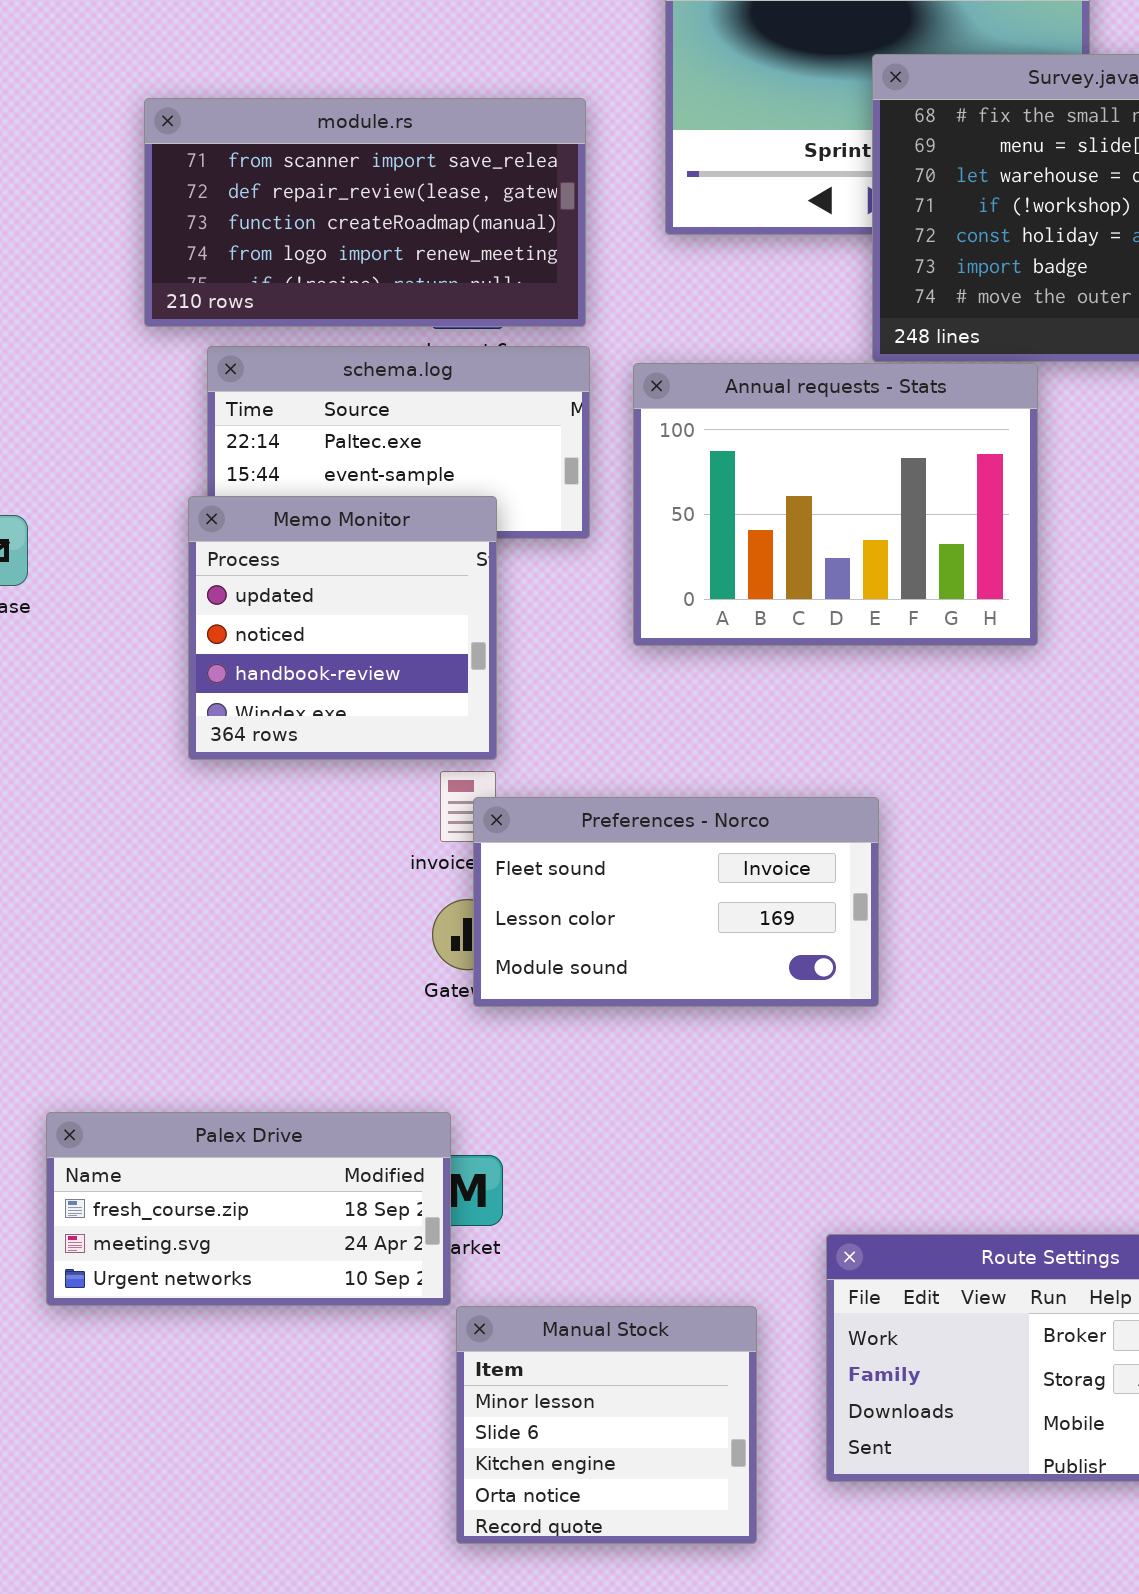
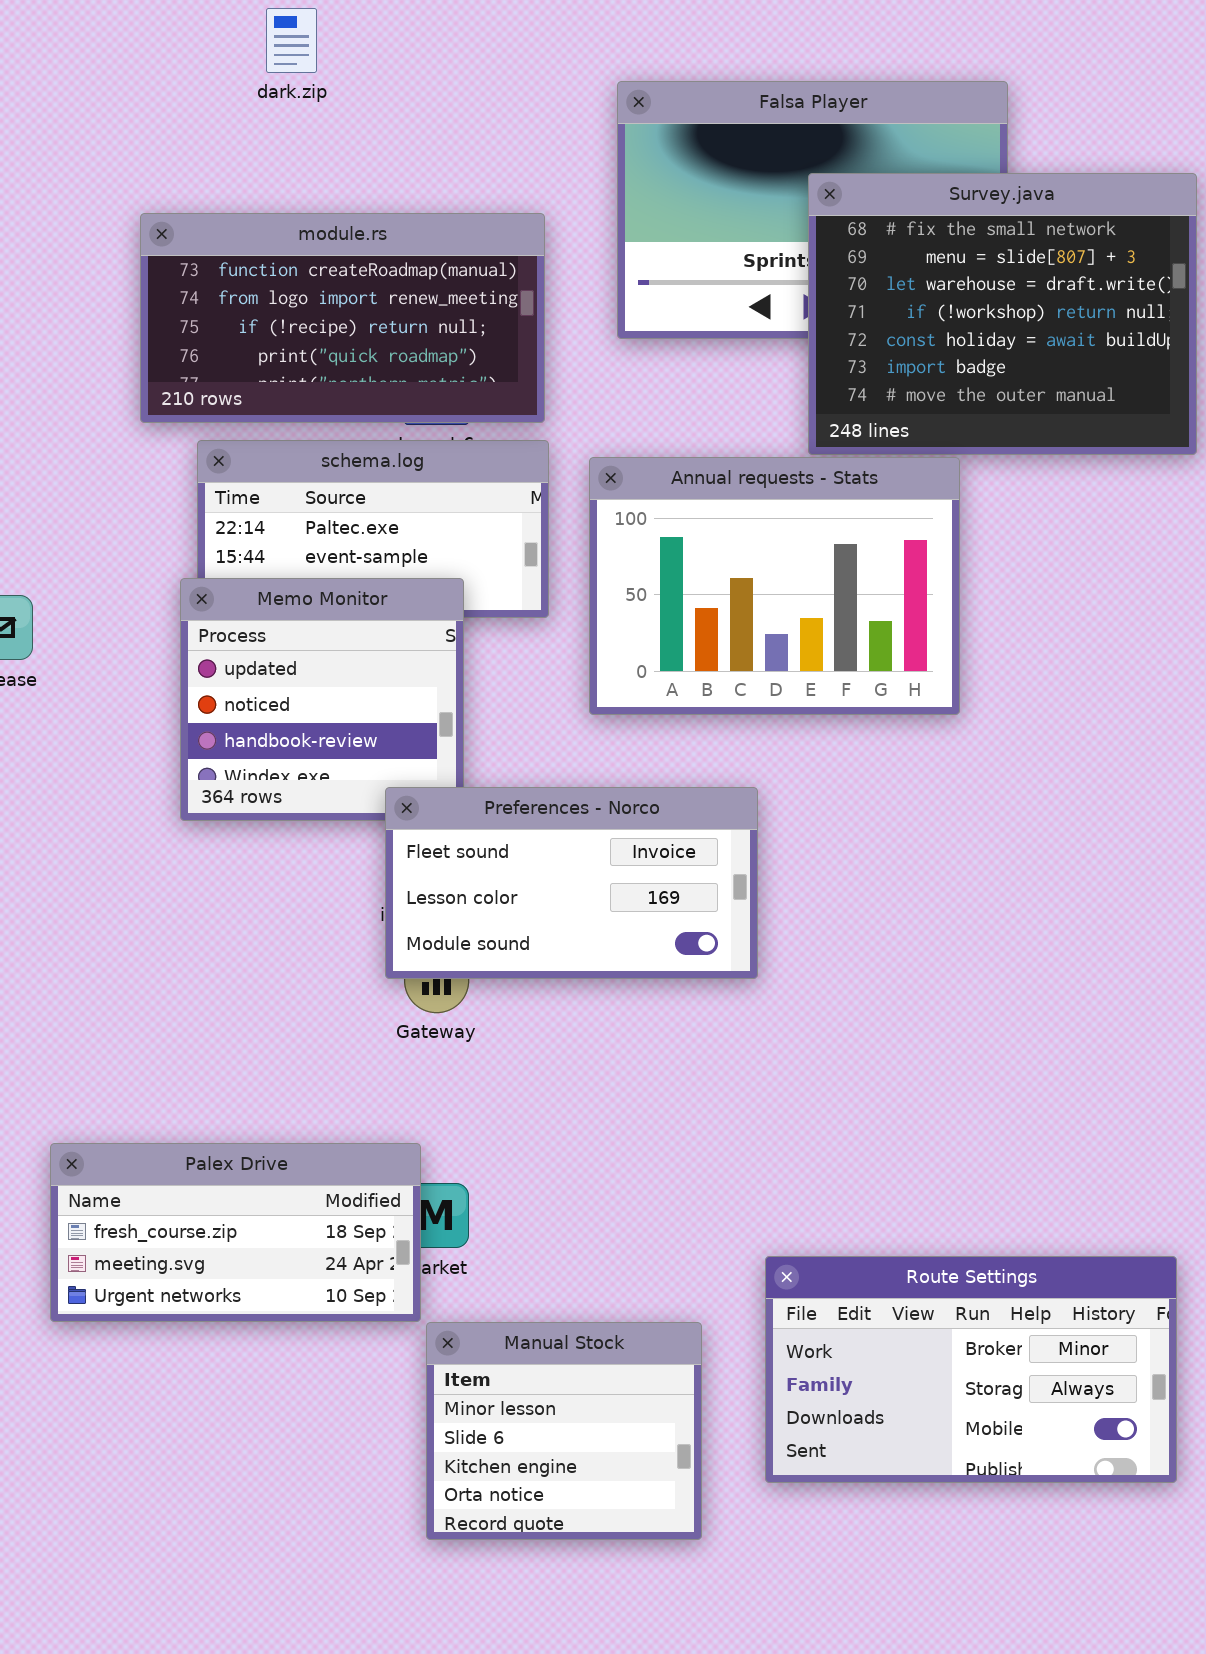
module.rs: [144,98,586,327] -> [140,213,545,423], scrolled down 2 rows
Preferences - Norco: [473,797,879,1007] -> [385,787,758,979], moved

